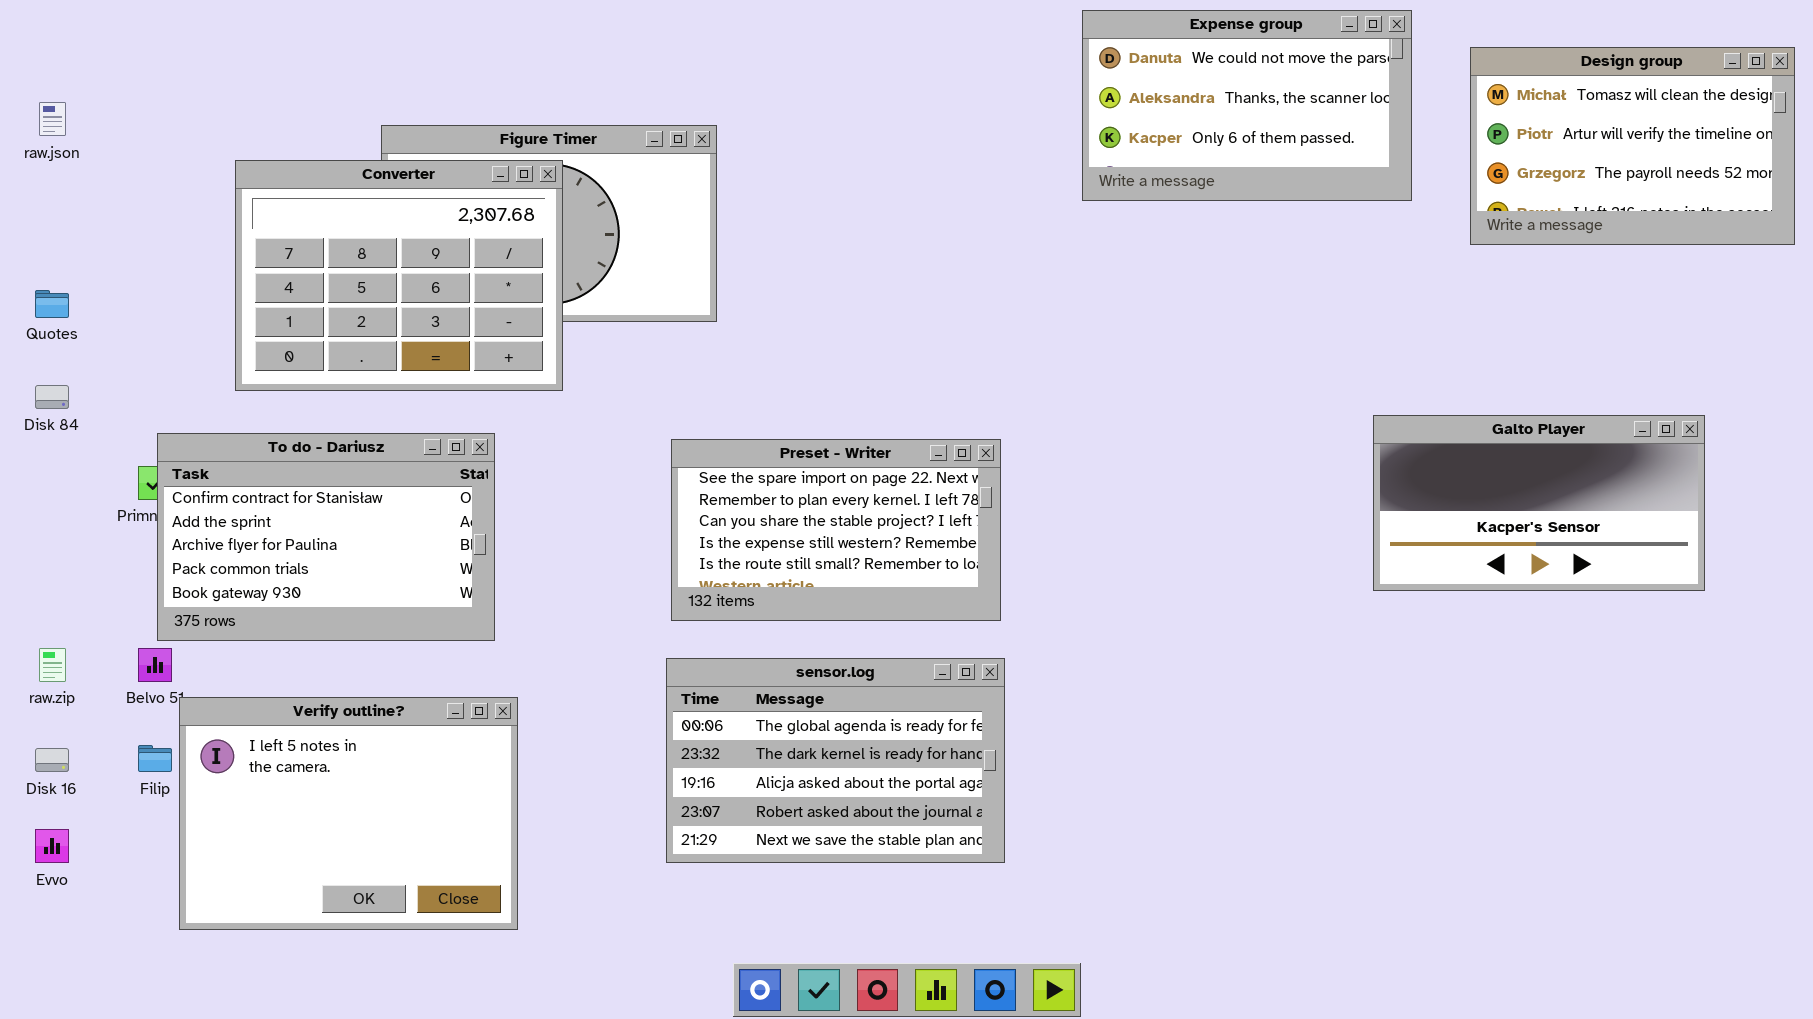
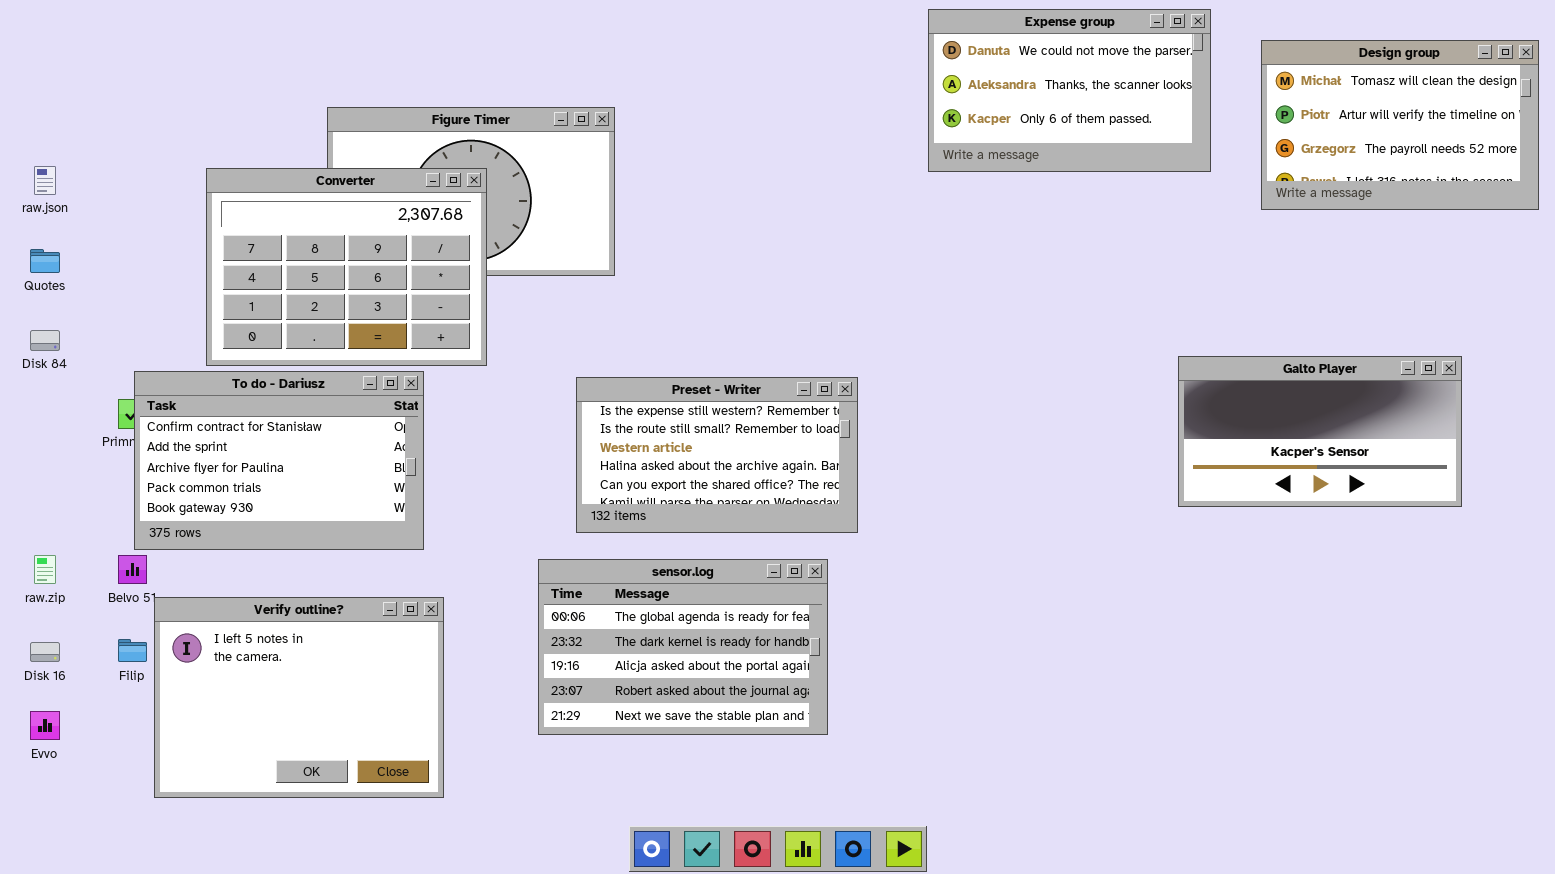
raw.json: [39,102,66,136] -> [34,166,56,195], moved
Converter: [235,160,563,391] -> [206,168,487,366], moved
Preset - Writer: [671,439,1001,621] -> [576,377,858,533], scrolled down 3 rows
sensor.log: [666,658,1005,863] -> [538,559,828,735], moved

